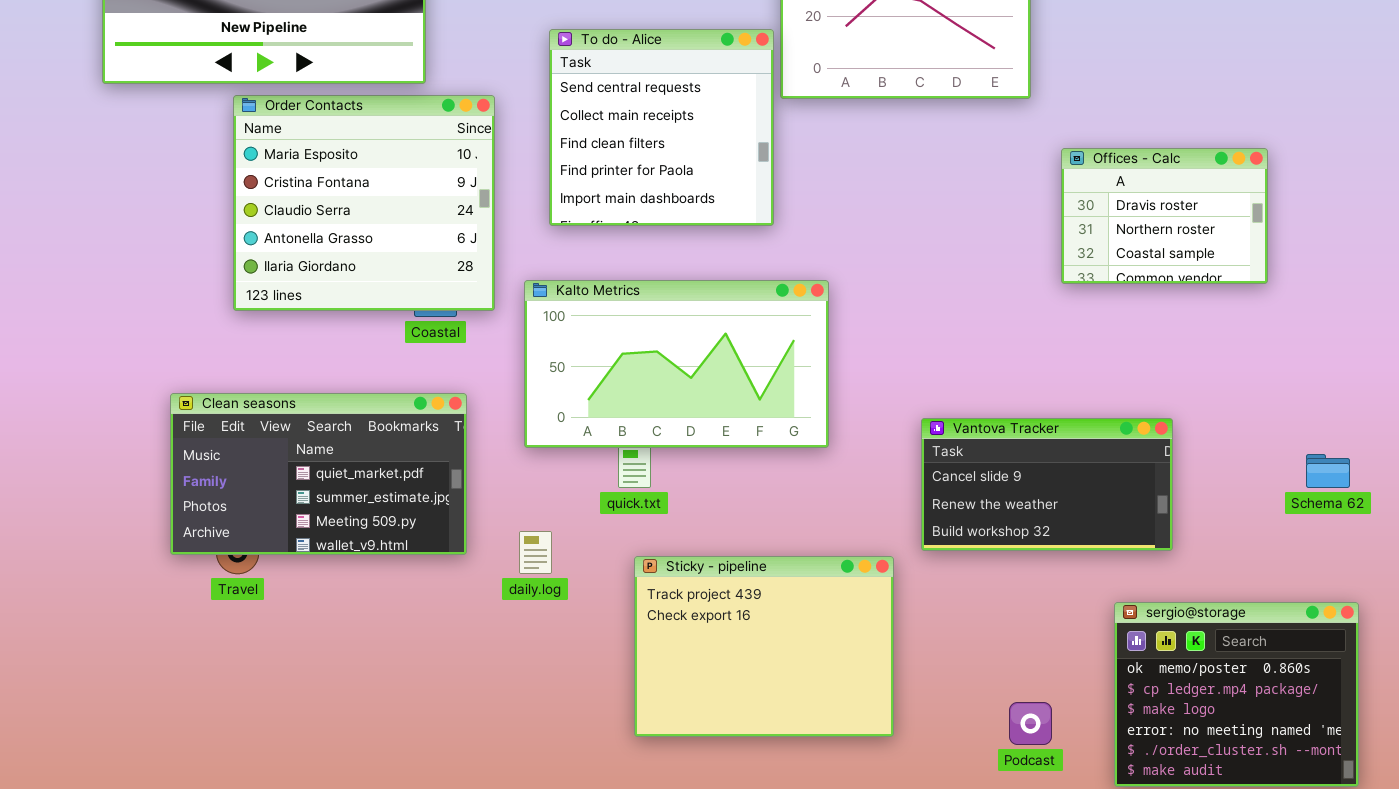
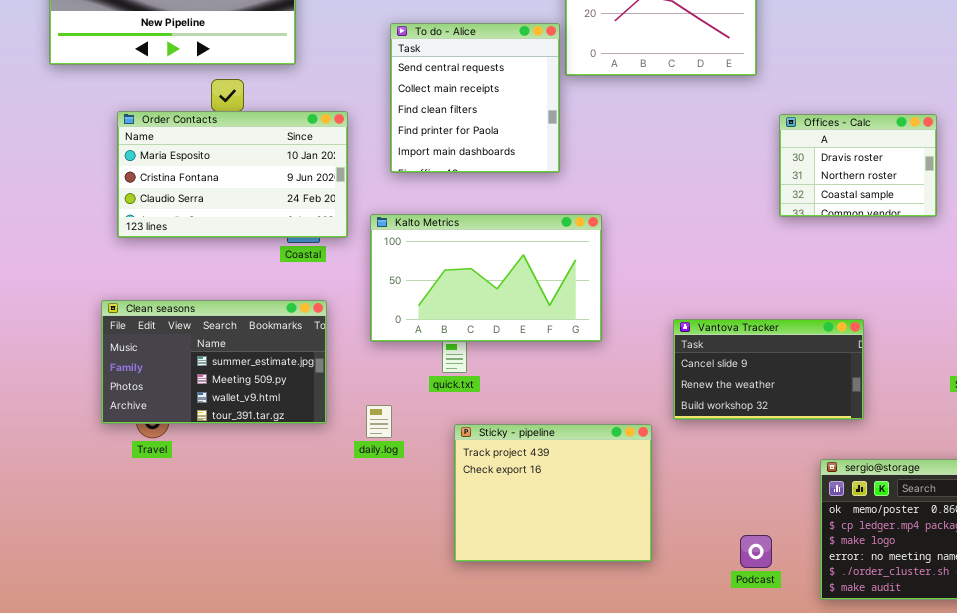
Order Contacts: [233,95,495,311] -> [117,111,348,238], resized
Clean seasons: [170,393,467,555] -> [101,300,327,424], scrolled down 1 row

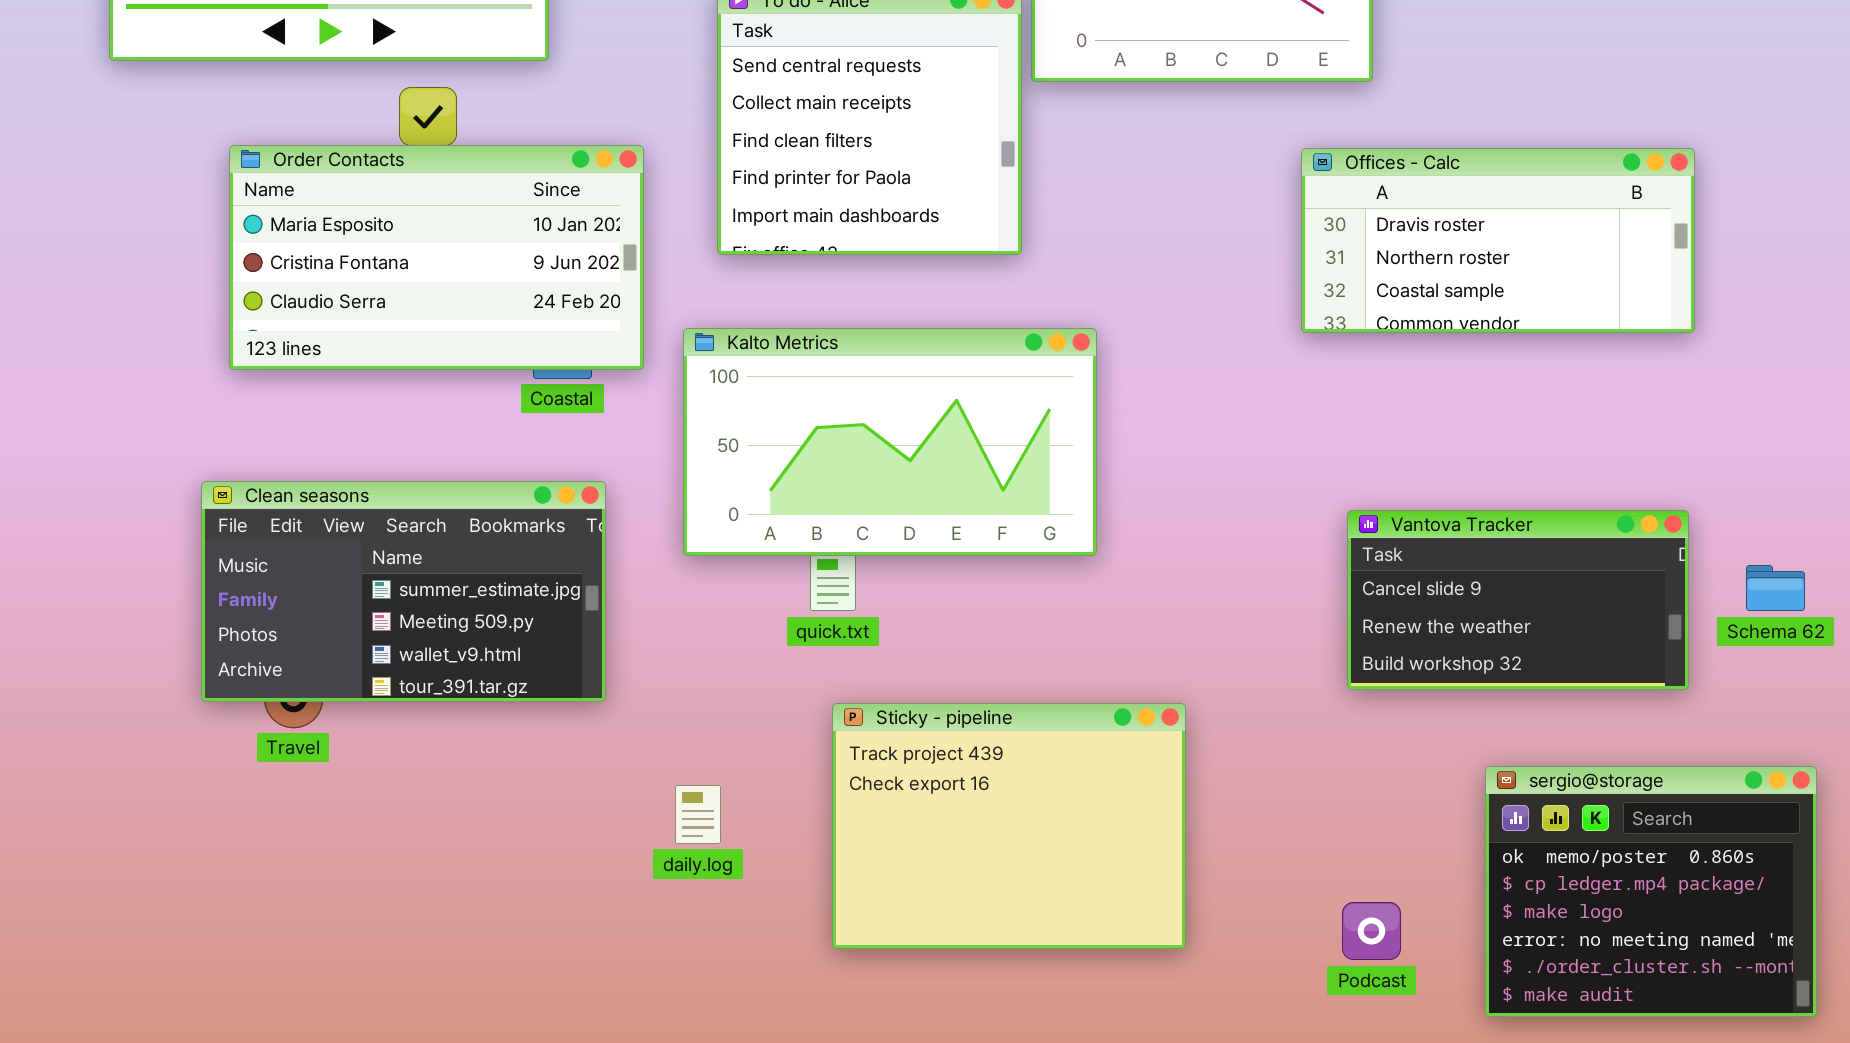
Offices - Calc: [779,114,937,217] -> [1301,148,1695,333], resized
Vantova Tracker: [673,319,864,420] -> [1347,510,1689,690], moved
daily.log: [366,405,392,438] -> [675,785,721,844], moved

